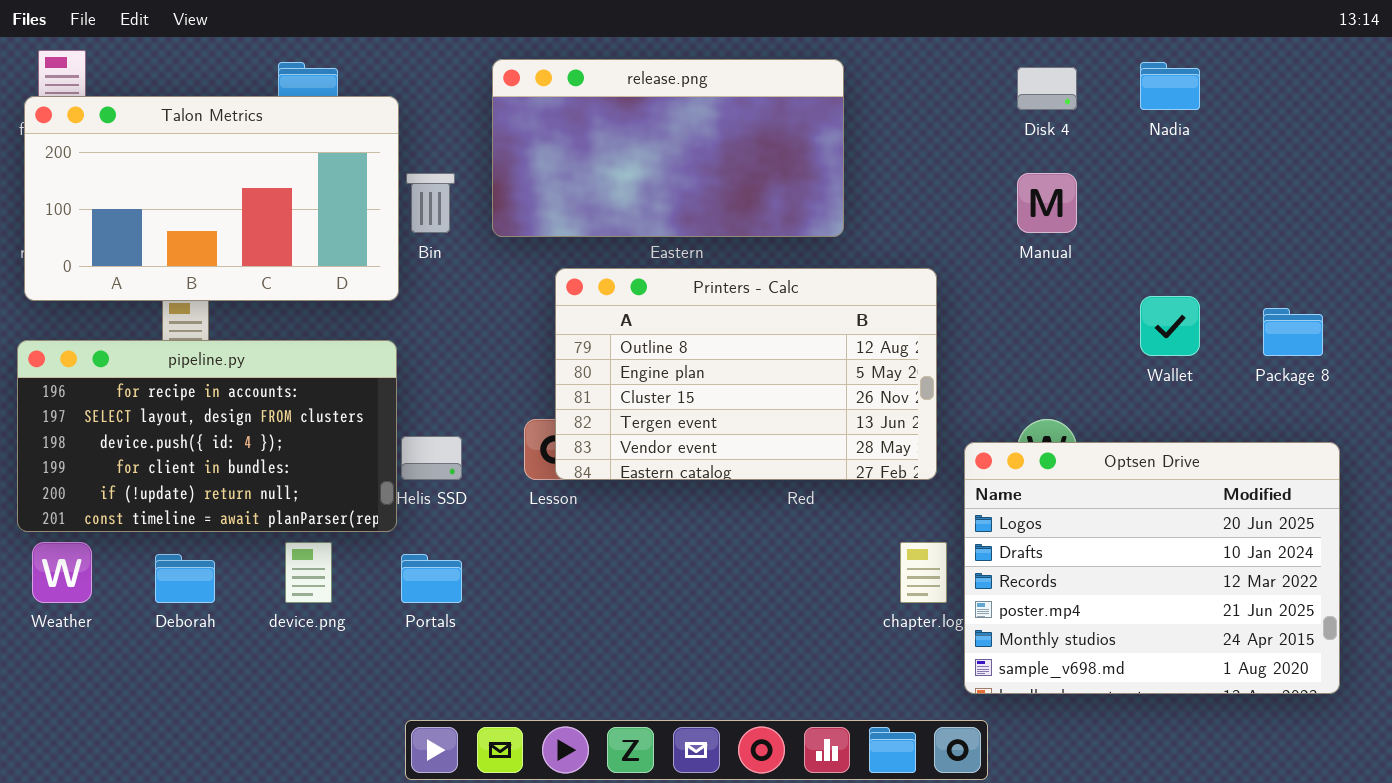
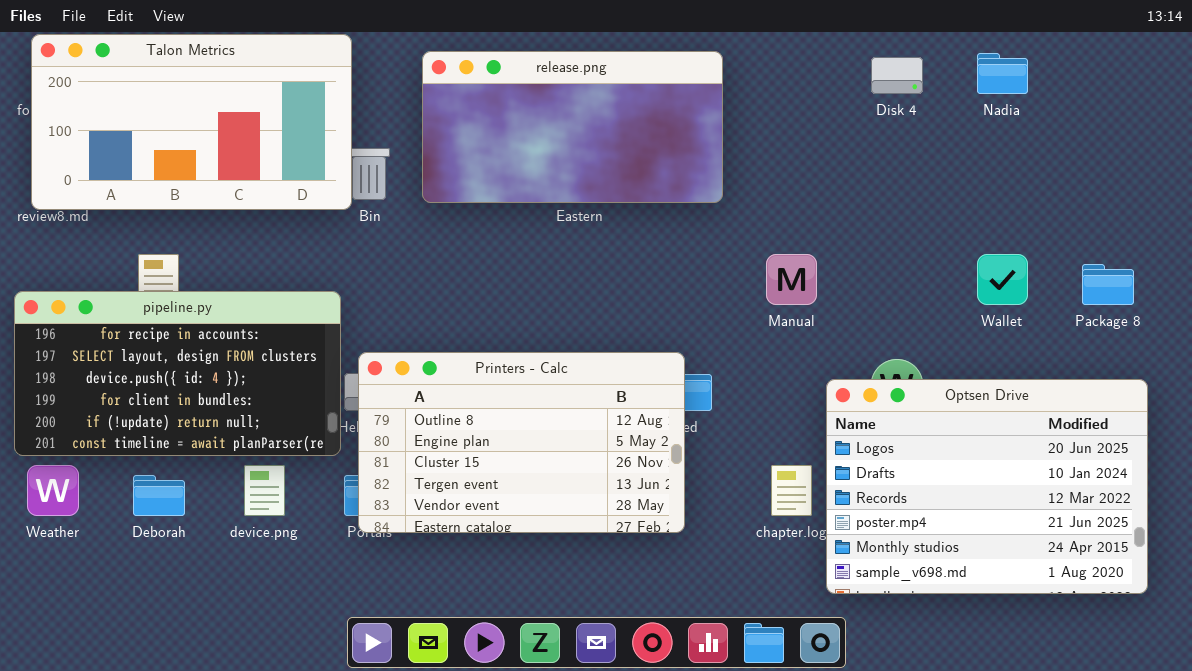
Talon Metrics: [24,96,399,301] -> [31,34,352,210], moved
Manual: [1017,173,1077,233] -> [766,254,817,305], moved
Printers - Calc: [555,268,937,480] -> [358,352,685,533], moved

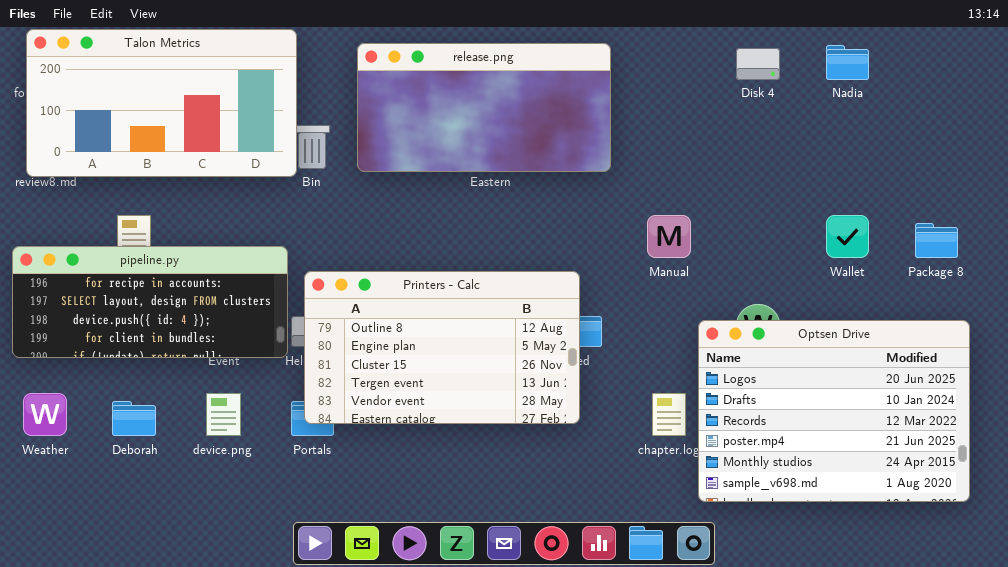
pipeline.py: [14,291,341,456] -> [12,246,288,358], resized
Printers - Calc: [358,352,685,533] -> [304,271,580,424], moved

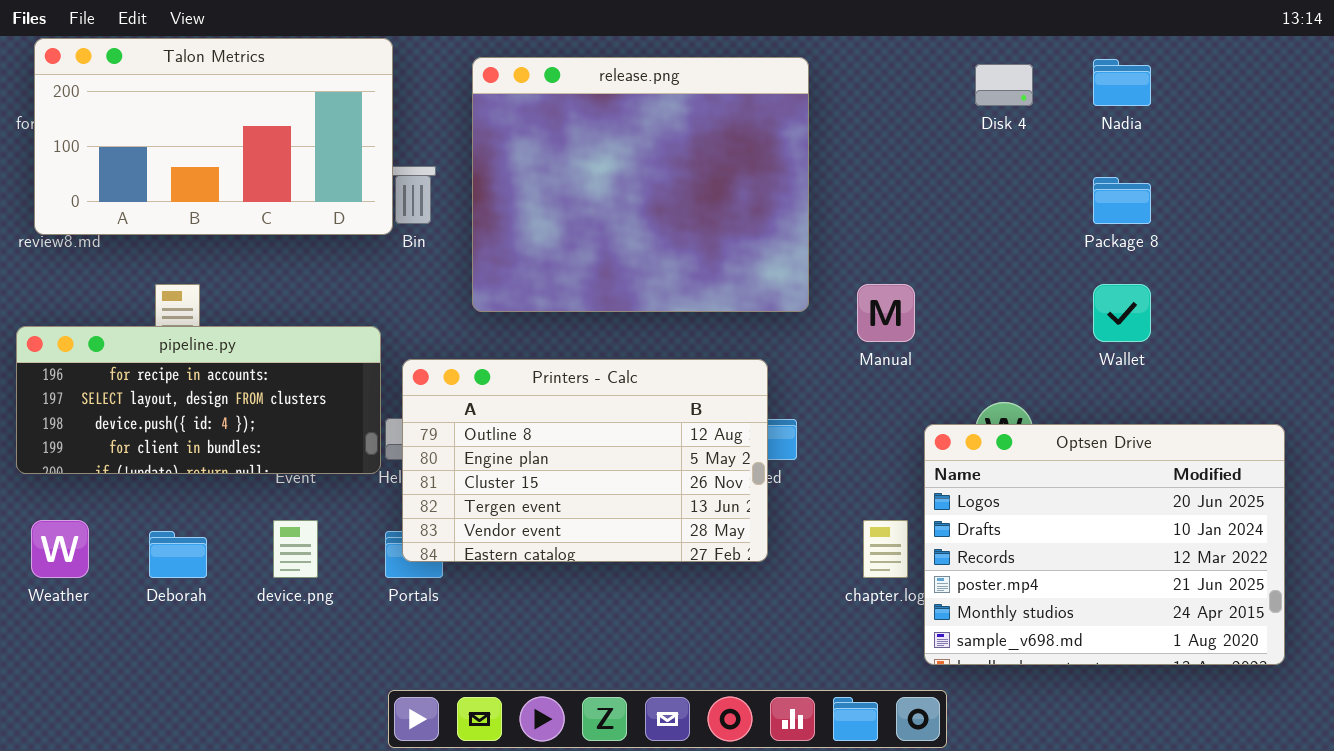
release.png: [357,43,611,172] -> [472,57,809,312], resized
Package 8: [915,223,958,258] -> [1093,177,1151,224], moved

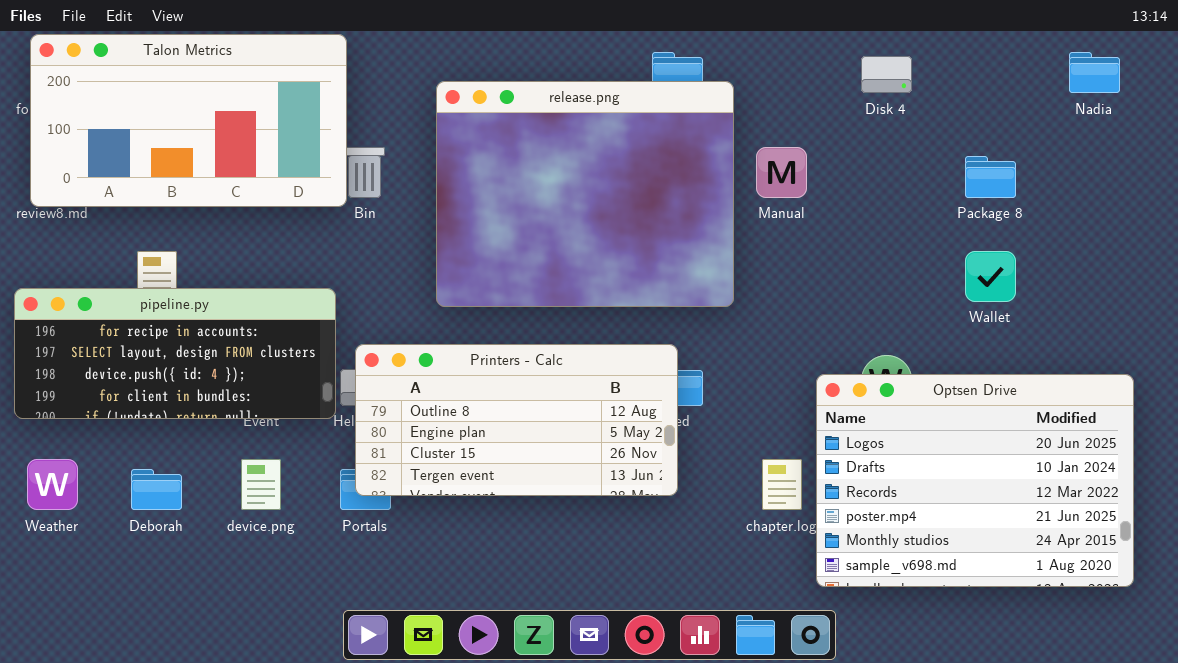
release.png: [472,57,809,312] -> [436,81,734,307], moved
Nadia: [1093,59,1151,106] -> [1069,52,1120,93], moved
Manual: [857,284,915,342] -> [756,147,807,198], moved
Printers - Calc: [402,359,768,562] -> [355,344,678,496], resized

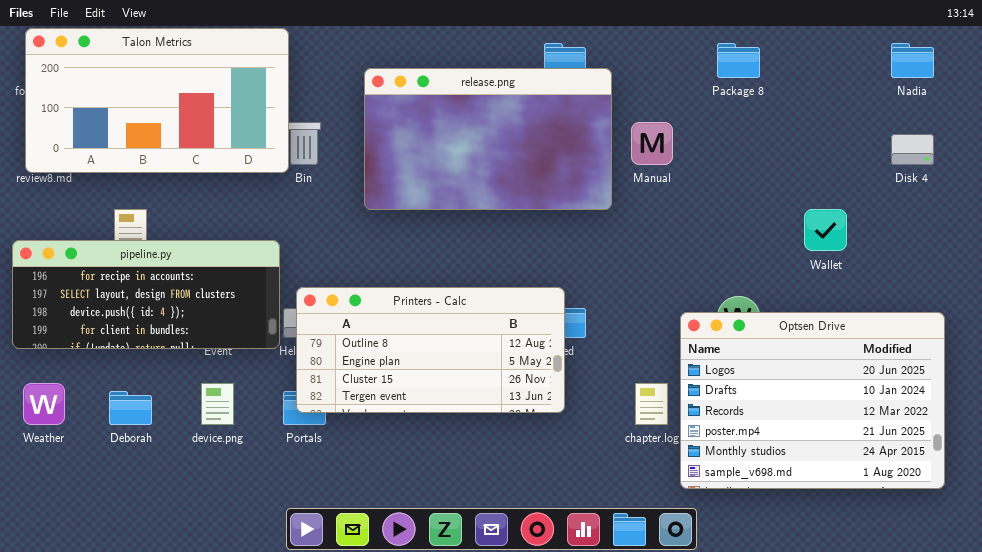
Disk 4: [861,56,912,93] -> [891,134,934,165], moved
release.png: [436,81,734,307] -> [364,68,612,210], resized
Package 8: [965,156,1016,198] -> [717,43,760,78], moved

